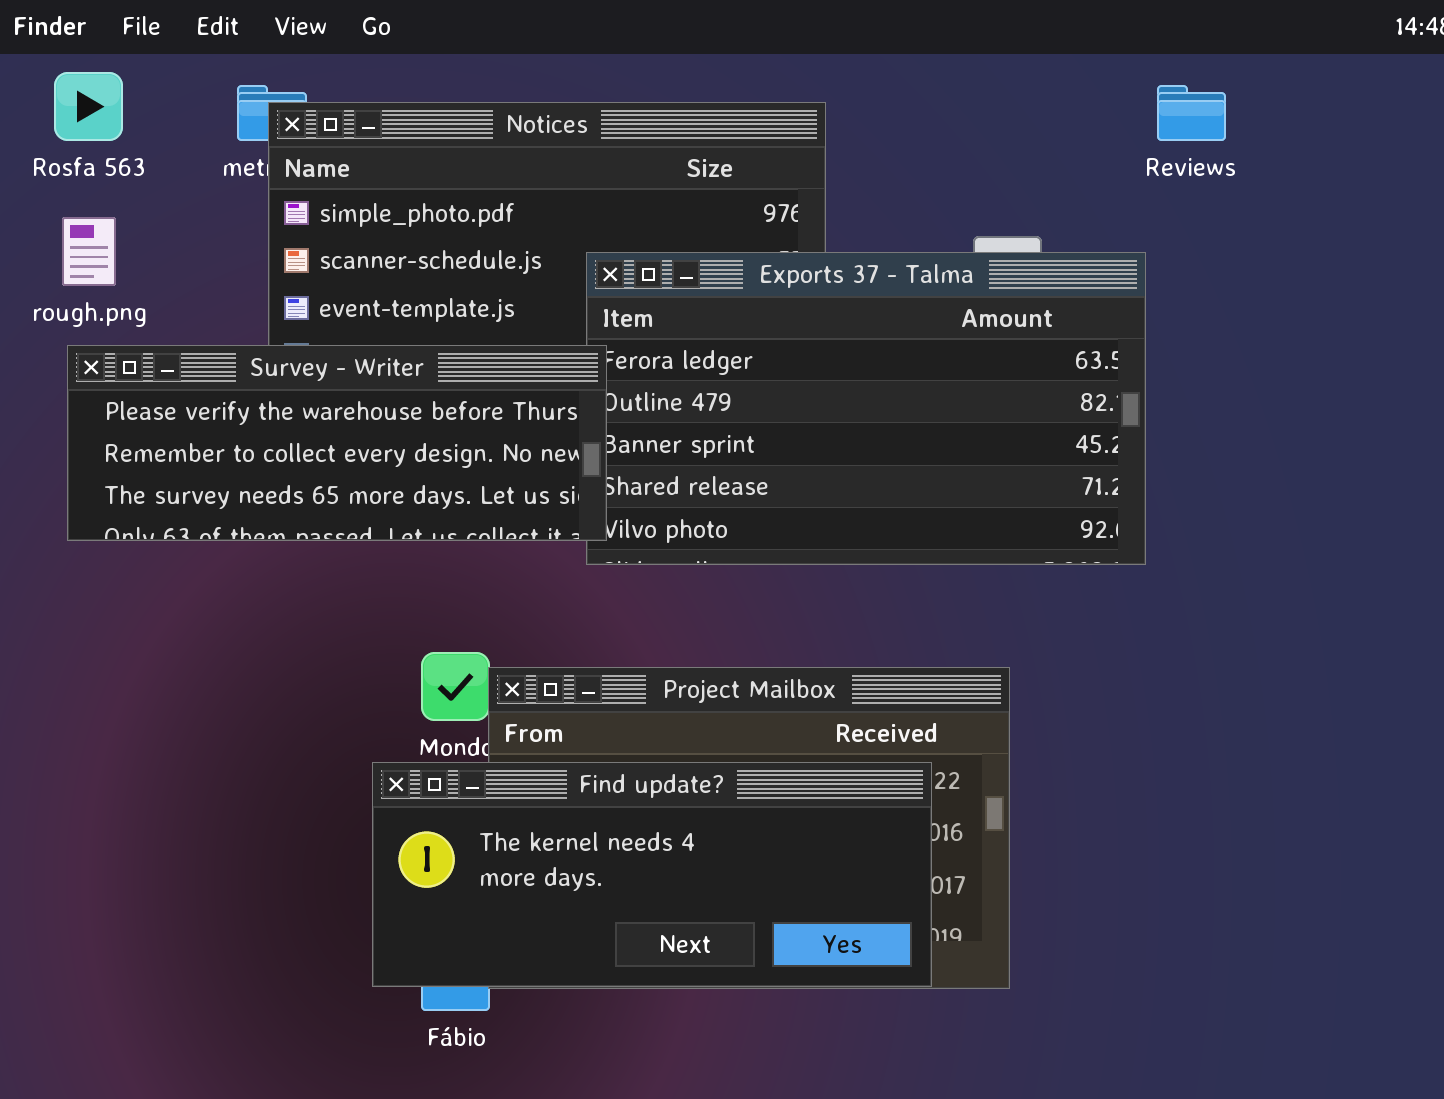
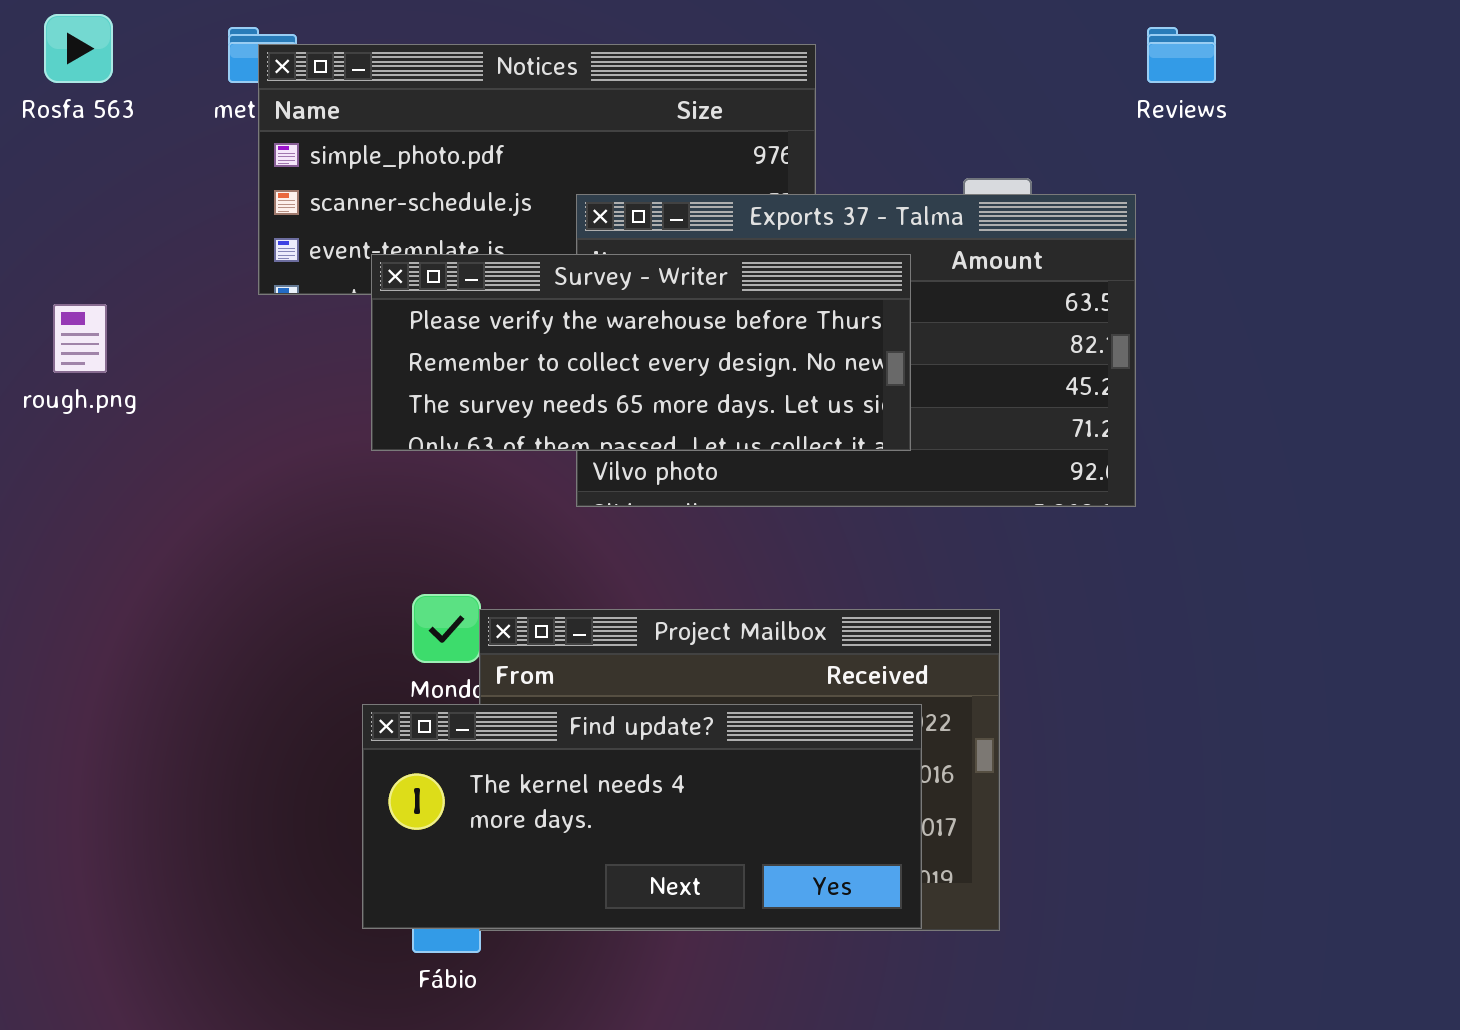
rough.png: [62,217,116,286] -> [53,304,107,373], moved
Survey - Writer: [67,345,607,541] -> [371,254,911,451], moved

